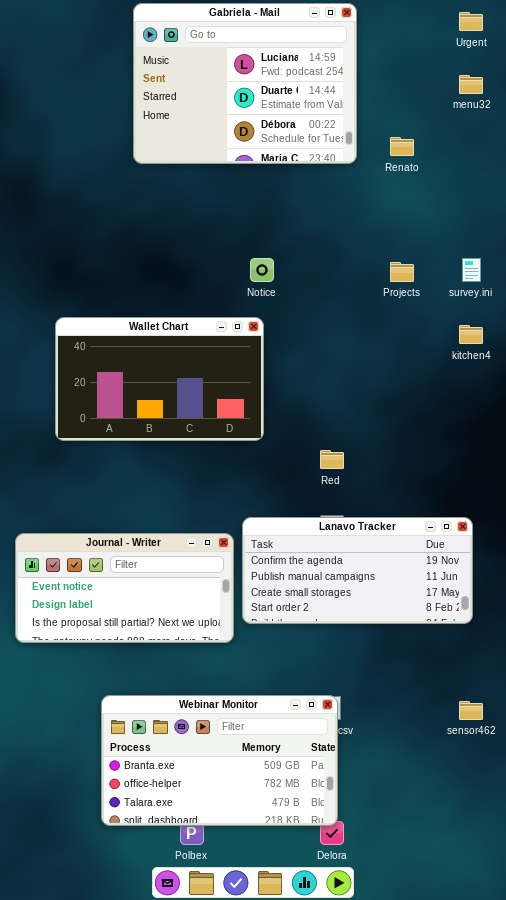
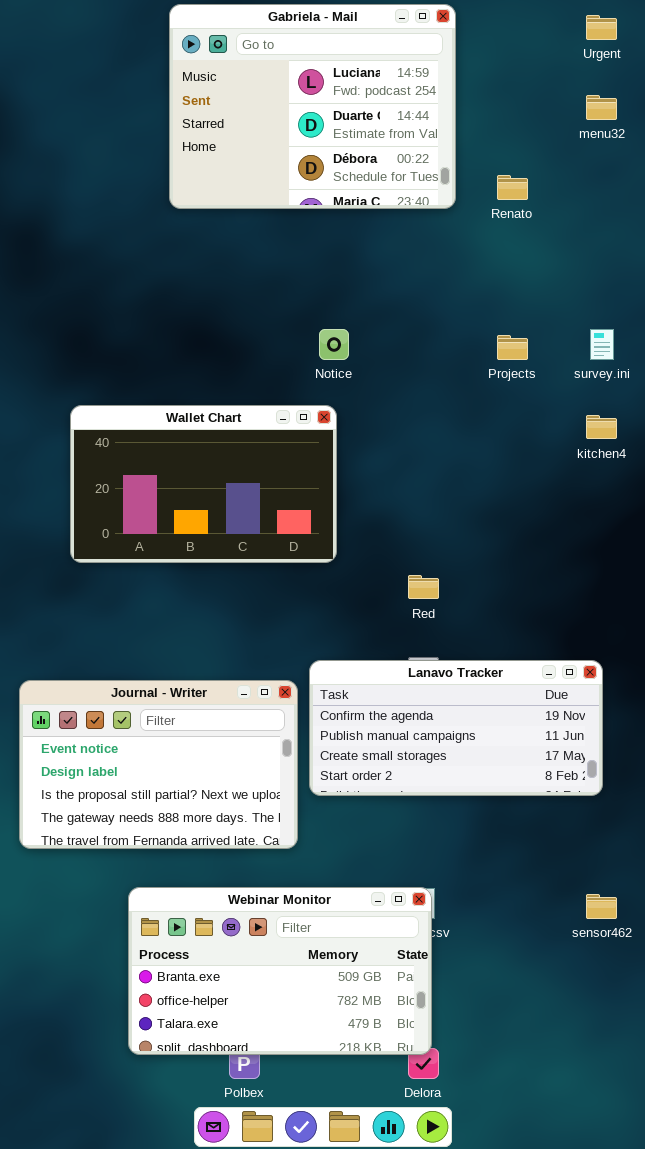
Journal - Writer: [15,533,234,643] -> [19,680,298,849], resized

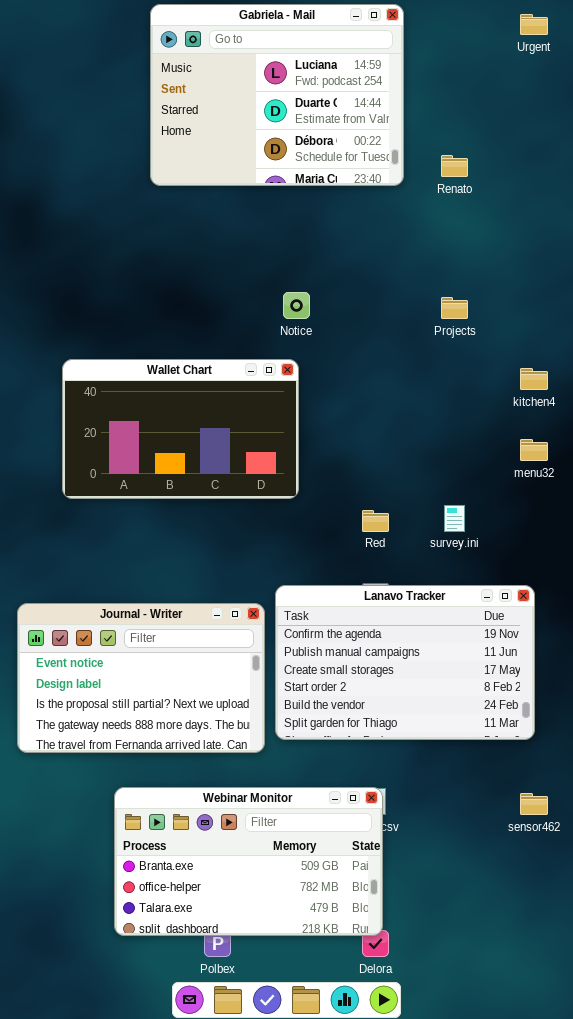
menu32: [586,95,617,120] -> [520,439,548,461], moved
survey.ini: [590,329,614,360] -> [444,505,465,532], moved
Lanavo Tracker: [309,660,603,796] -> [275,585,535,740], resized

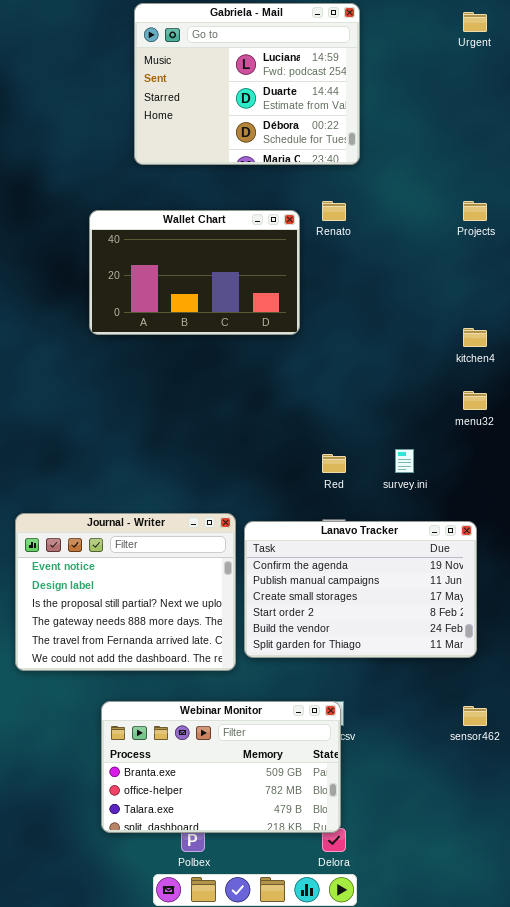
Renato: [441,155,468,177] -> [322,201,346,221], moved
Projects: [441,297,468,319] -> [463,201,487,221], moved
Wallet Chart: [62,359,299,499] -> [89,210,300,335], moved
Journal - Writer: [17,603,265,753] -> [15,513,236,671], resized

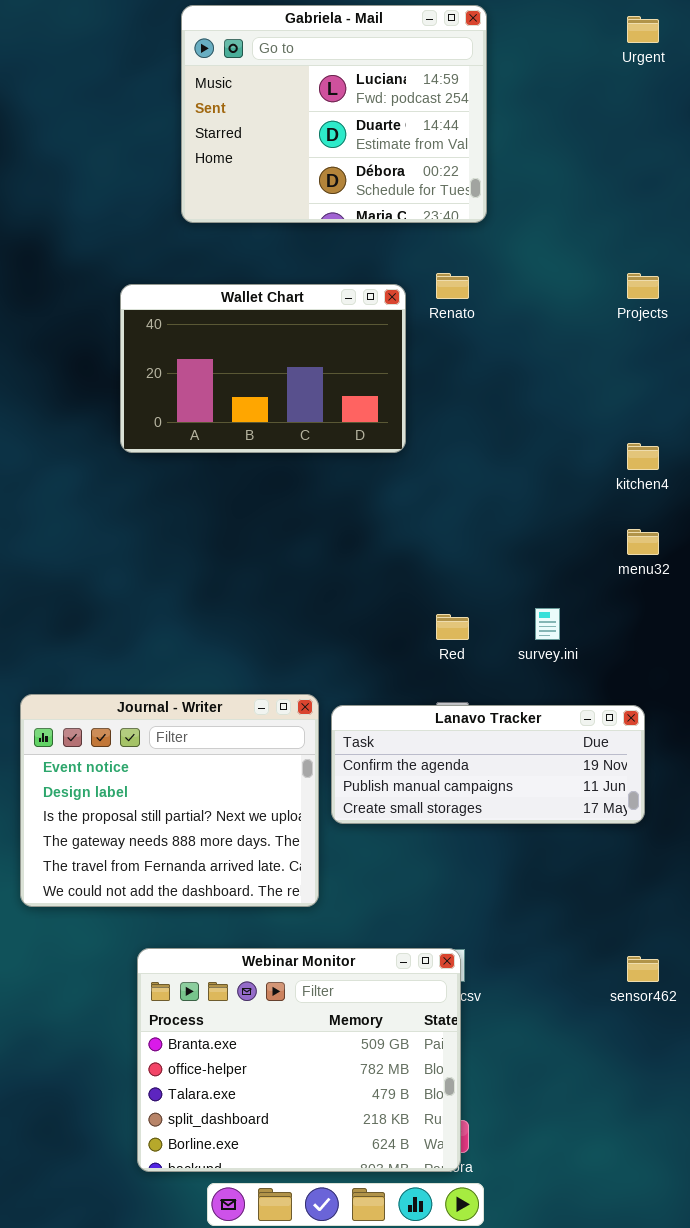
Lanavo Tracker: [244,521,477,658] -> [331,705,645,824], resized
Webinar Monitor: [101,701,341,833] -> [137,948,461,1172], resized

